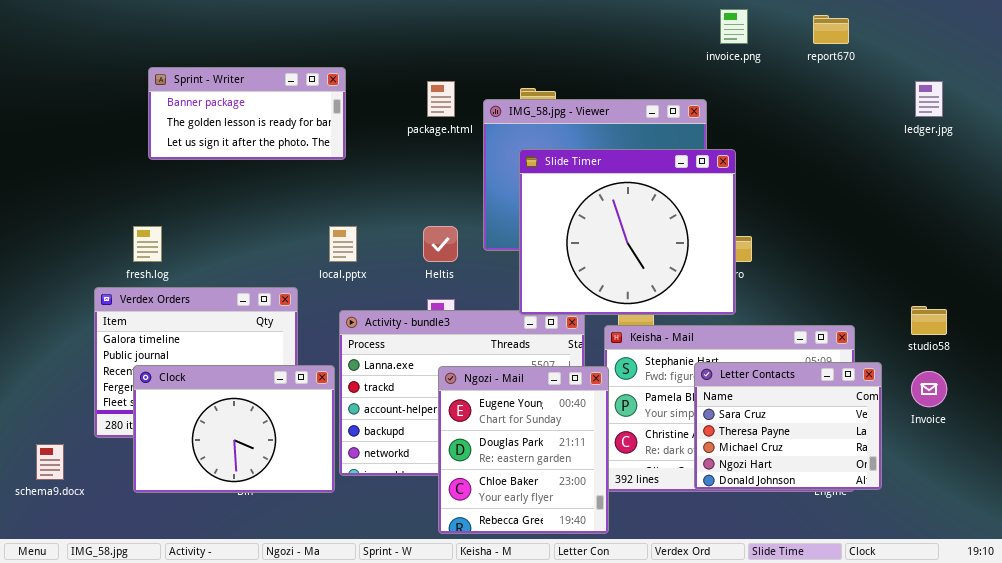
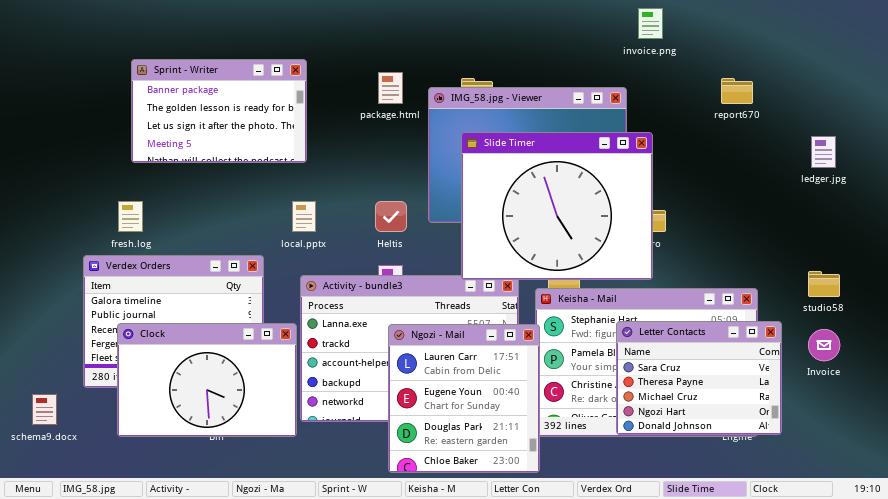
report670: [813,15,849,44] -> [721,78,753,104], moved
Sprint - Writer: [148,67,346,160] -> [131,59,307,163], resized
ledger.jpg: [915,81,943,117] -> [811,136,836,168], moved
Ngozi - Mail: [438,366,609,534] -> [388,324,540,473], scrolled up 1 row

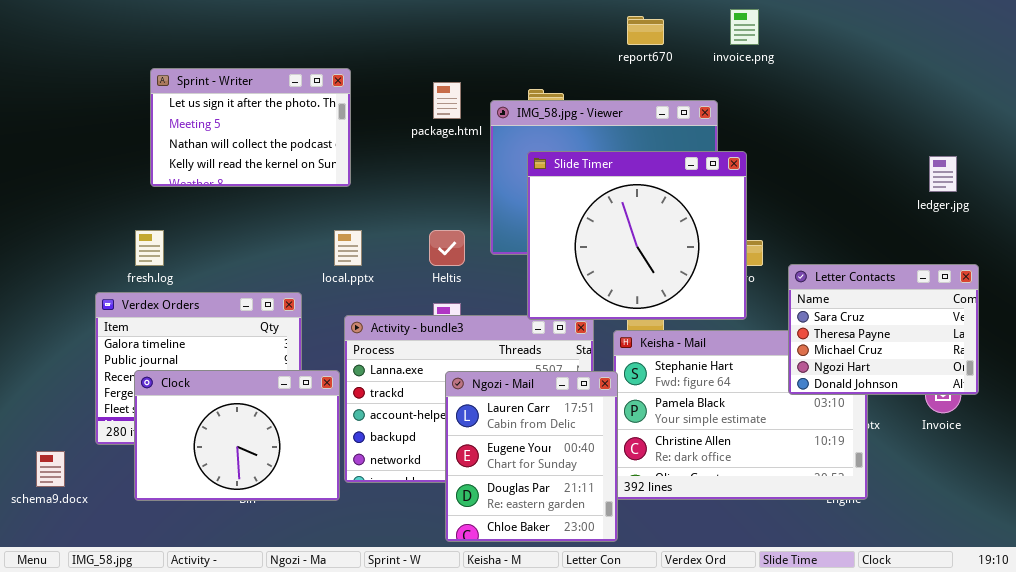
Sprint - Writer: [131,59,307,163] -> [150,68,351,187], scrolled down 2 rows
report670: [721,78,753,104] -> [627,16,664,45], moved
Letter Contacts: [616,321,782,435] -> [788,264,979,395], moved

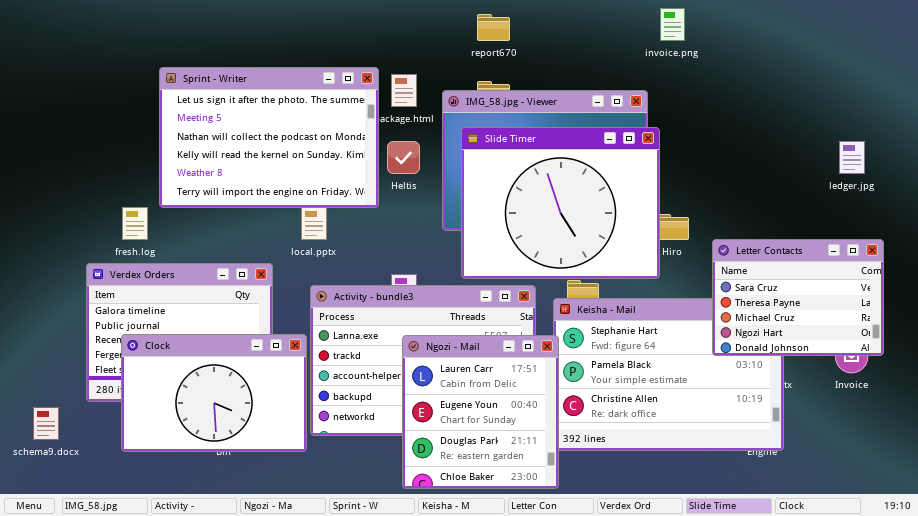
report670: [627,16,664,45] -> [477,14,510,41], moved
Sprint - Writer: [150,68,351,187] -> [159,67,379,208], moved, resized
Slide Timer: [527,151,747,320] -> [461,127,660,279], moved
Heltis: [429,230,465,266] -> [387,141,420,174], moved

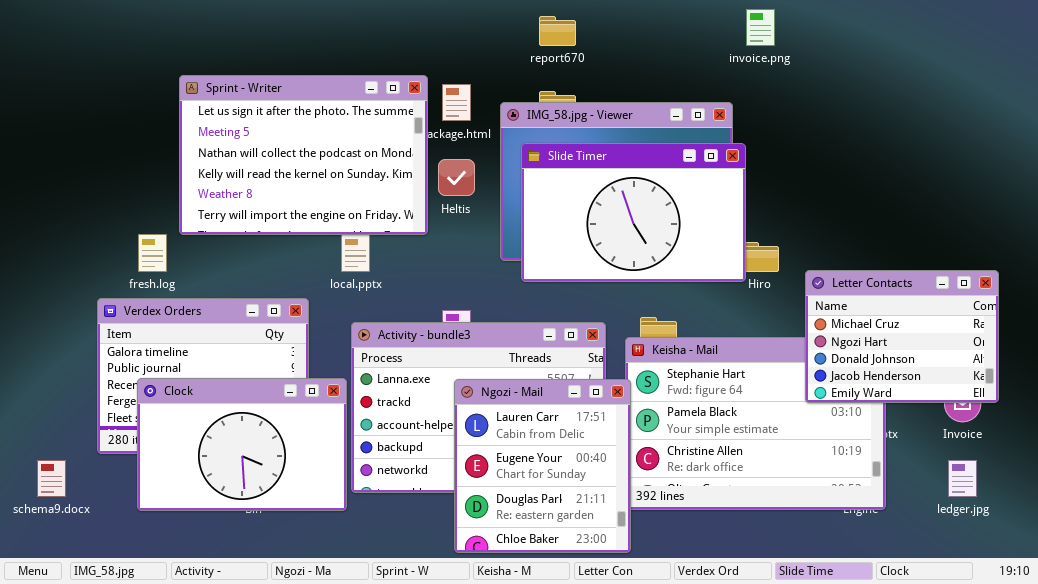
Slide Timer: [461,127,660,279] -> [521,143,746,282], resized
ledger.jpg: [839,141,865,174] -> [948,460,977,497], moved
Letter Contacts: [712,239,884,356] -> [805,270,999,403], scrolled down 2 rows

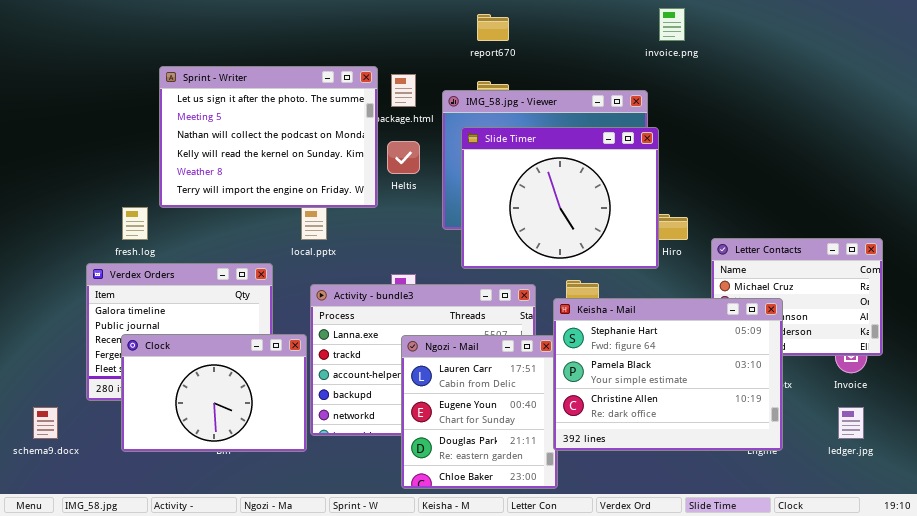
Slide Timer: [521,143,746,282] -> [461,127,659,269], resized
Keisha - Mail: [625,337,886,510] -> [553,298,783,451], raised

